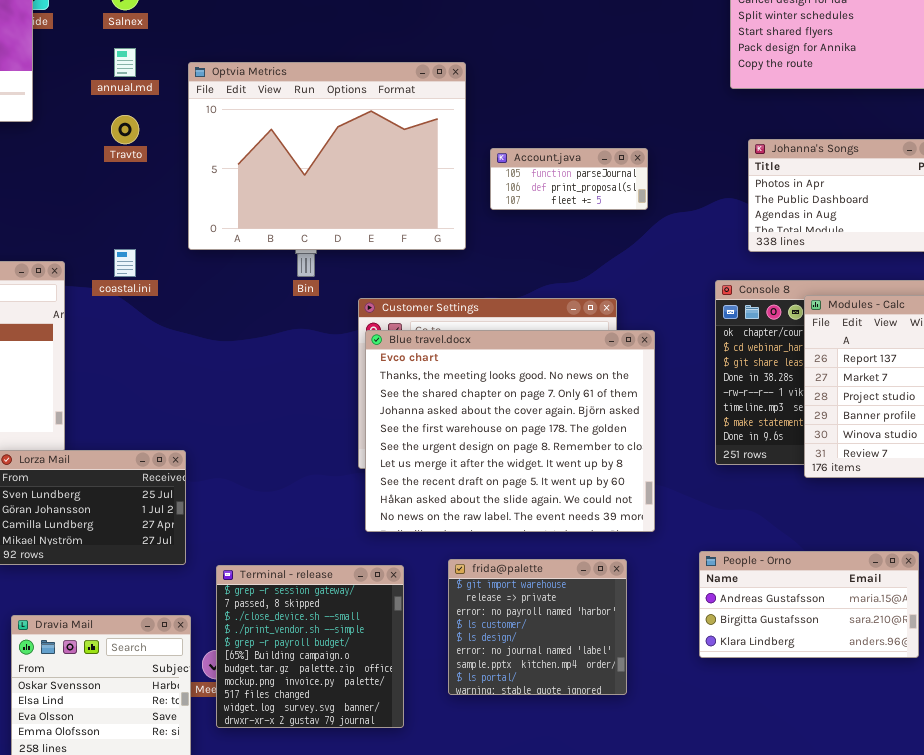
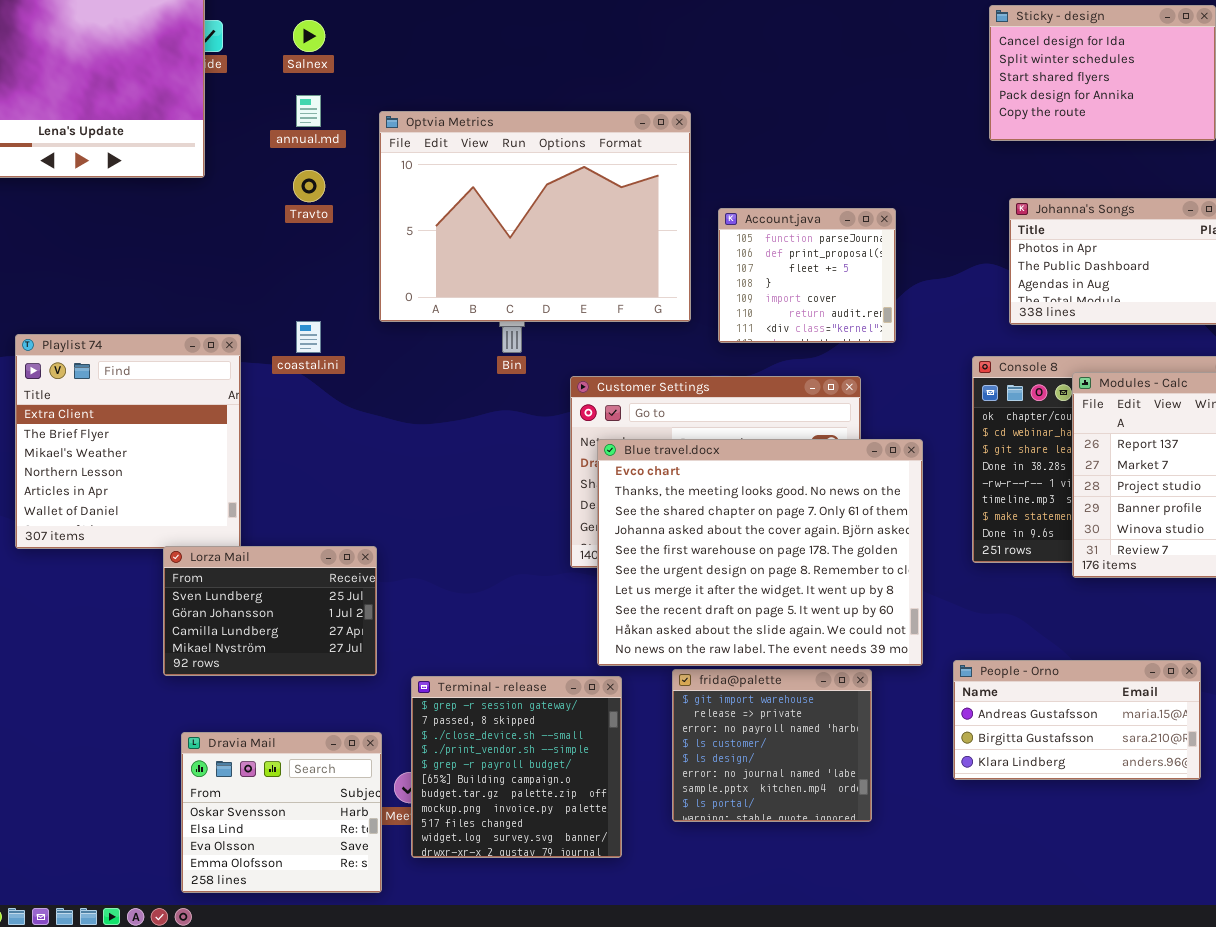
Account.java: [490,148,648,210] -> [718,208,896,343], resized
Blue travel.docx: [365,330,655,532] -> [597,439,923,666], moved

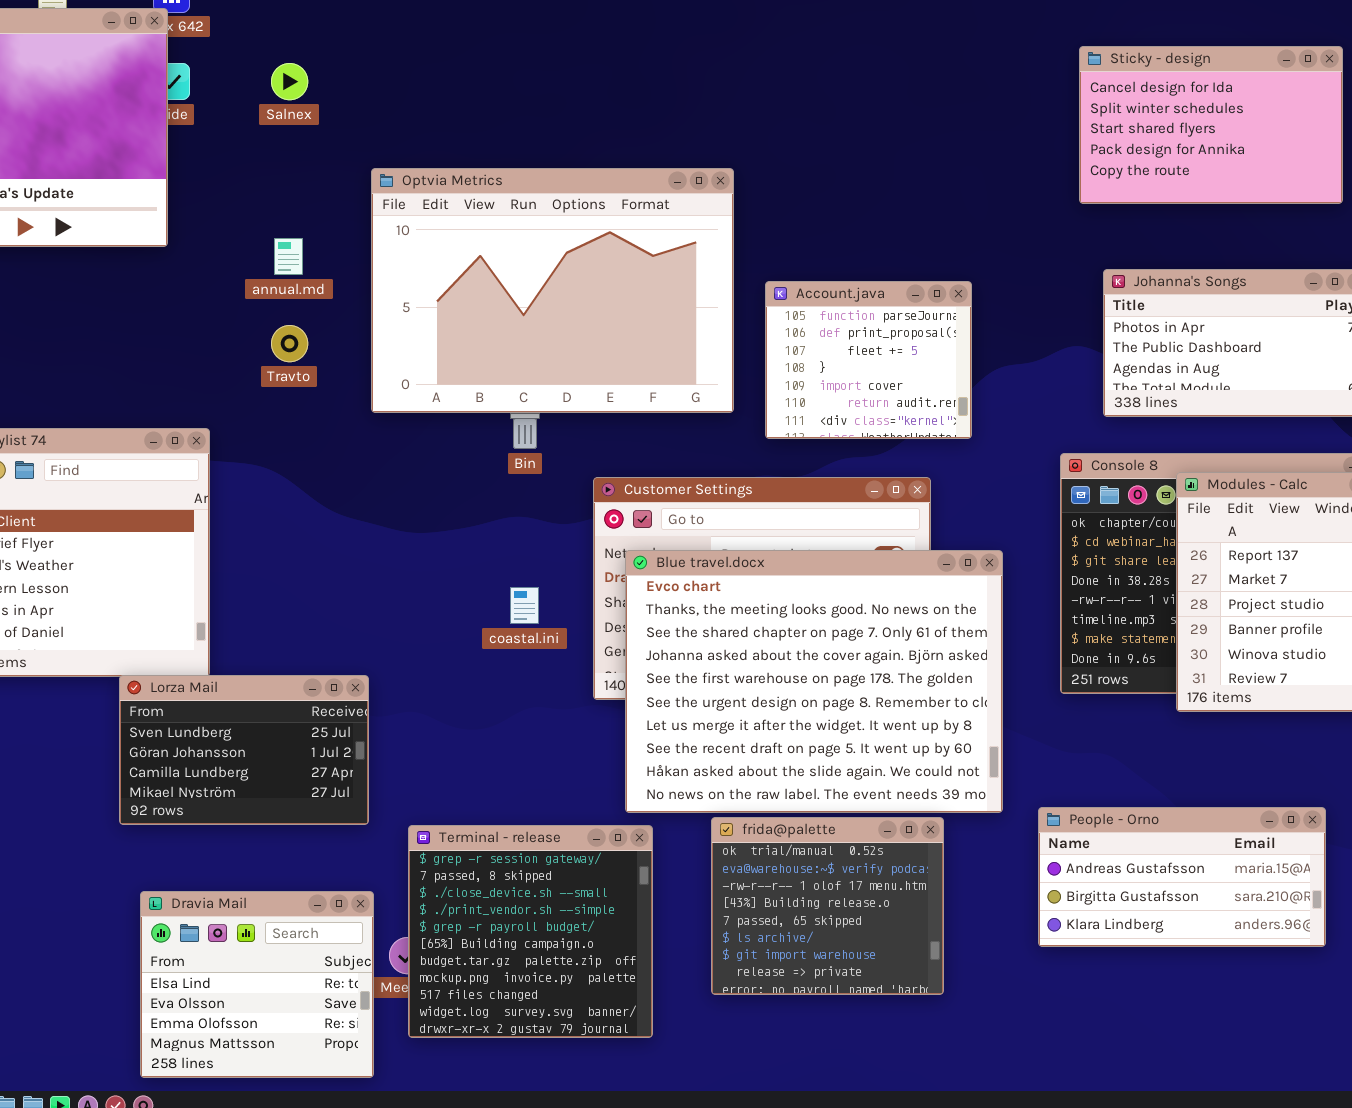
annual.md: [296,95,321,127] -> [274,238,303,275], moved
Travto: [293,170,325,202] -> [271,325,308,362], moved
coastal.ini: [296,321,321,353] -> [510,587,539,624], moved
frida@palette: [672,669,872,822] -> [711,817,944,995], scrolled up 6 rows
Dravia Mail: [181,732,382,893] -> [140,891,374,1078], scrolled down 1 row

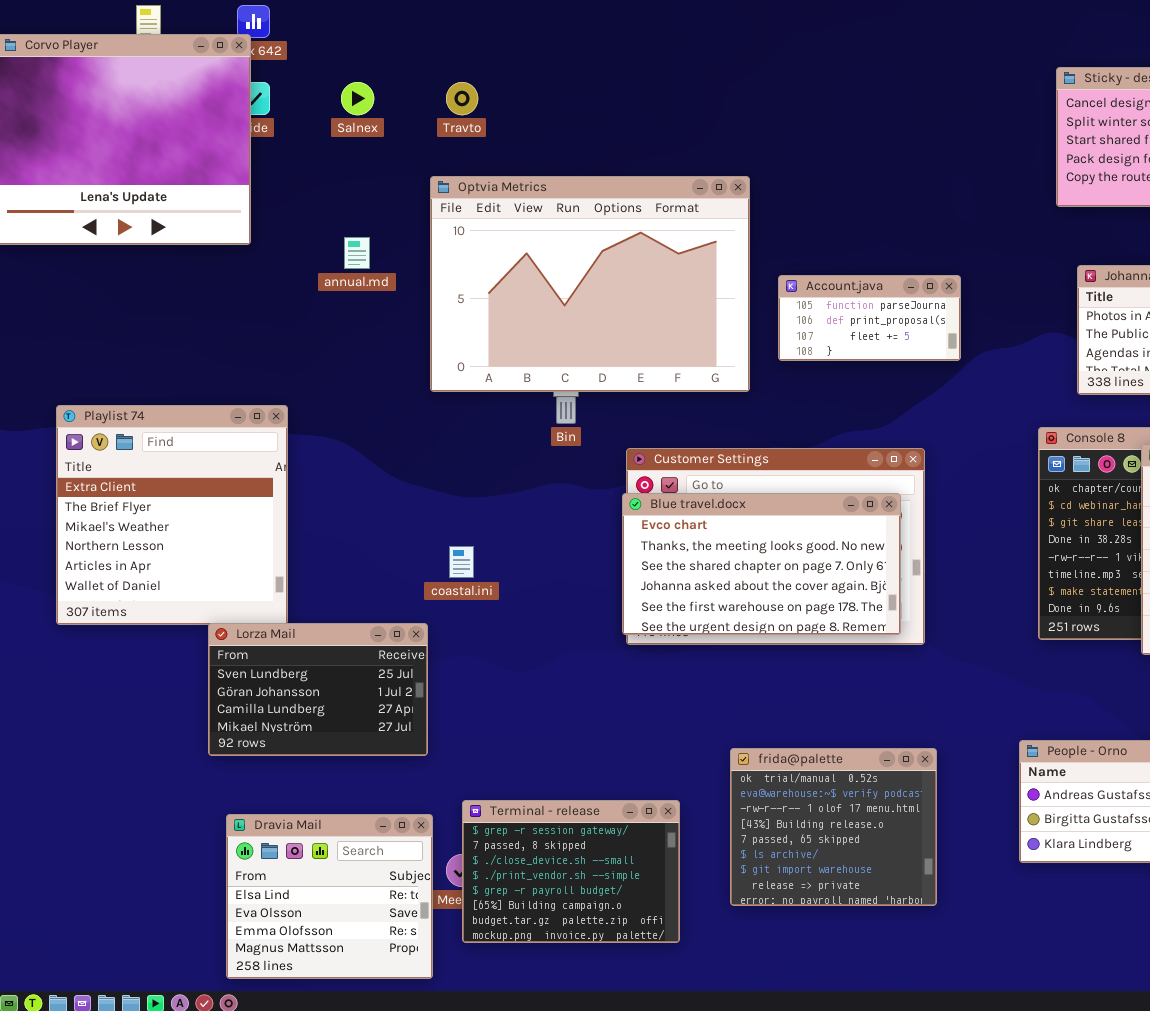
Account.java: [765,281,972,439] -> [778,275,961,361], resized
Travto: [271,325,308,362] -> [446,82,478,115], moved
Blue travel.docx: [625,550,1003,813] -> [622,493,901,635], moved, resized
coastal.ini: [510,587,539,624] -> [449,546,474,578], moved
Terminal - release: [408,825,653,1038] -> [462,800,680,943], resized

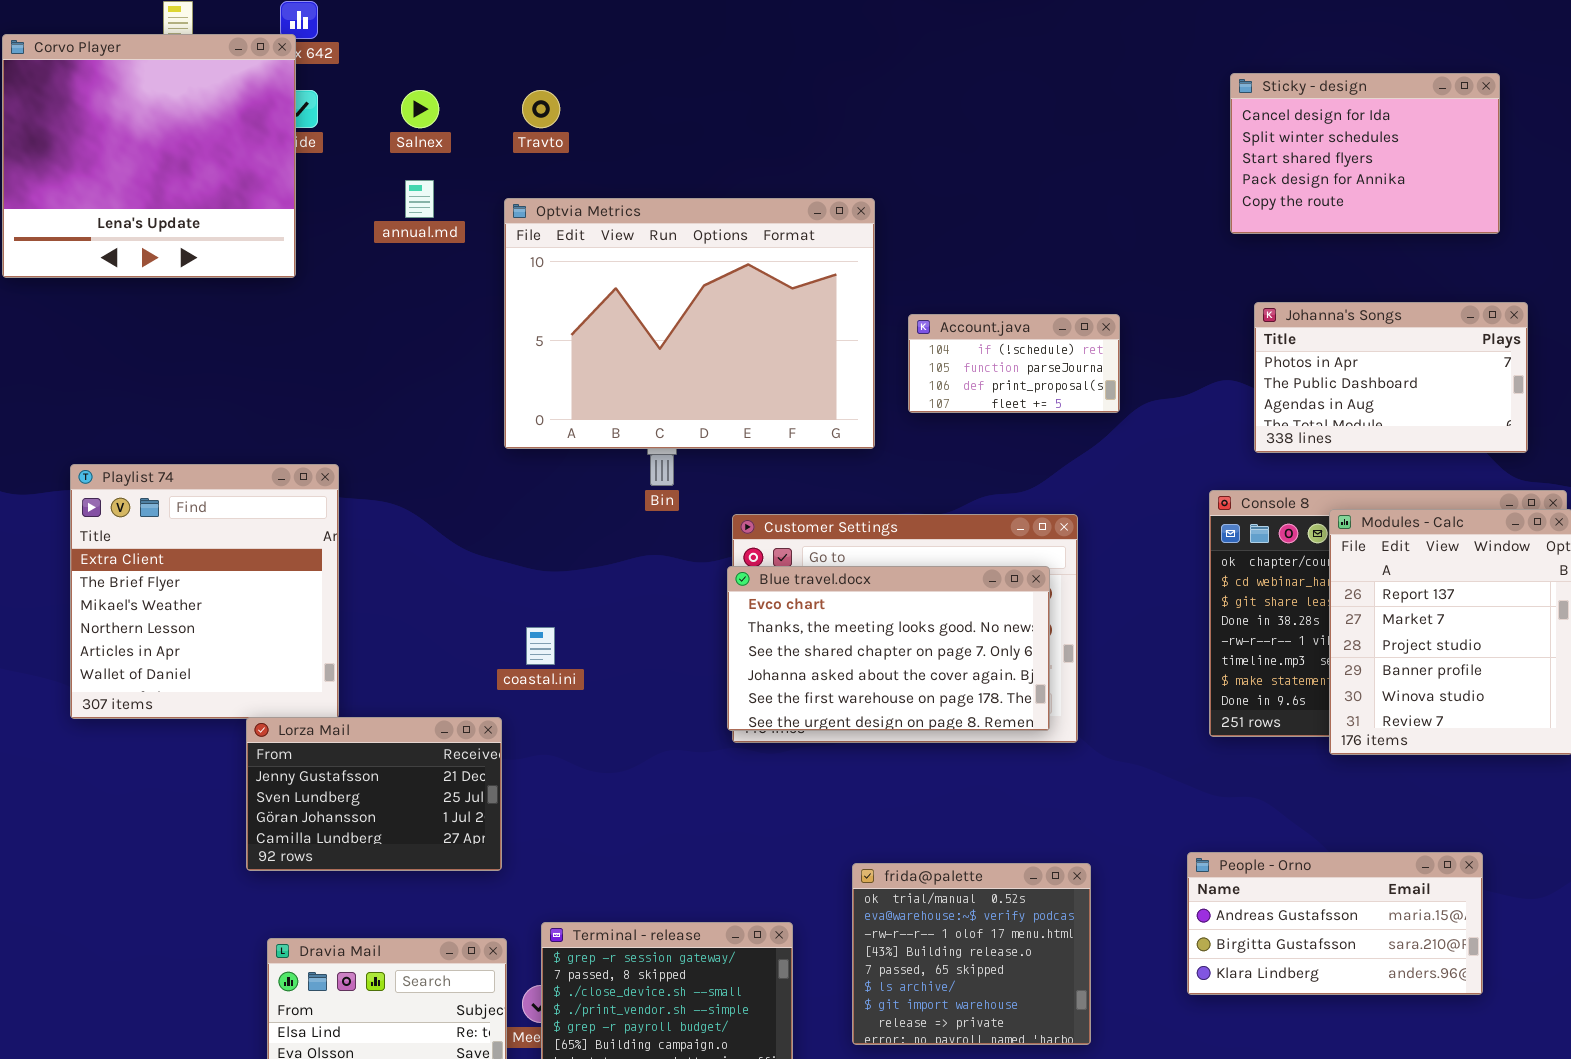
annual.md: [344,237,370,269] -> [405,180,434,218], moved
Account.java: [778,275,961,361] -> [908,314,1120,413], scrolled up 1 row
Lorza Mail: [208,623,428,756] -> [246,717,502,871], scrolled up 1 row

